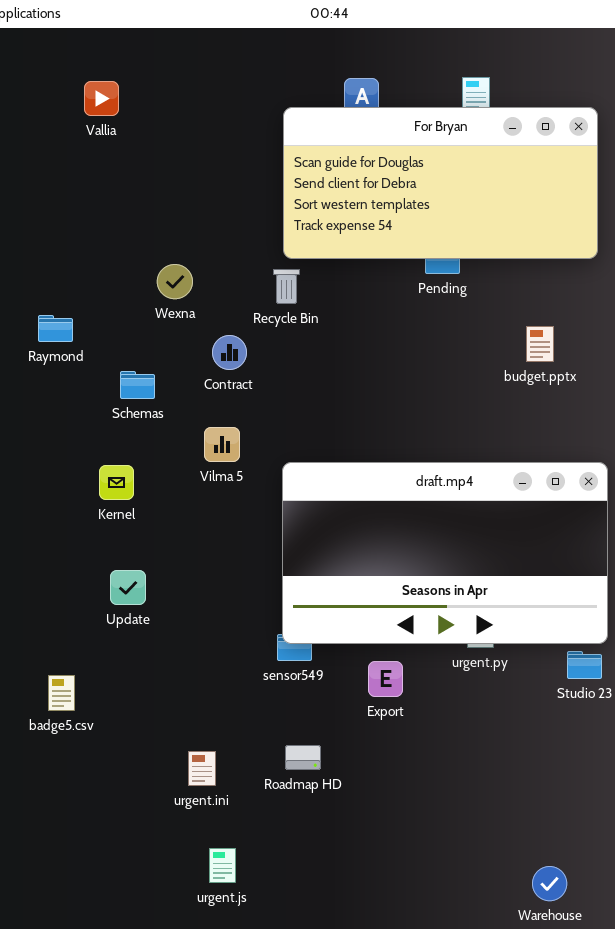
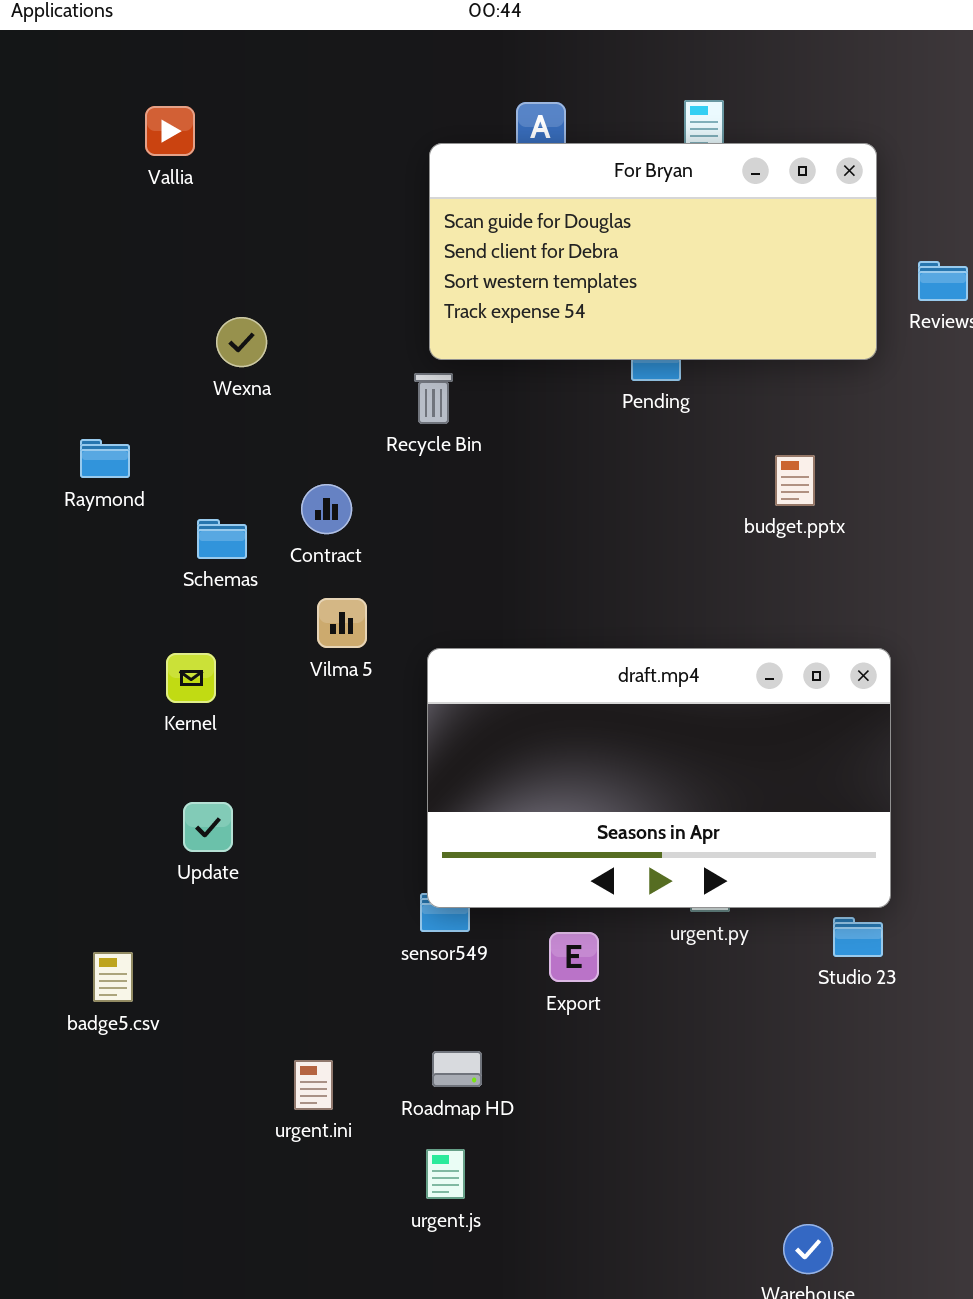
Wexna: [157,264,193,299] -> [216,317,267,367], moved
Contract: [212,335,247,370] -> [301,484,352,534], moved
urgent.js: [209,848,236,883] -> [426,1149,465,1199], moved

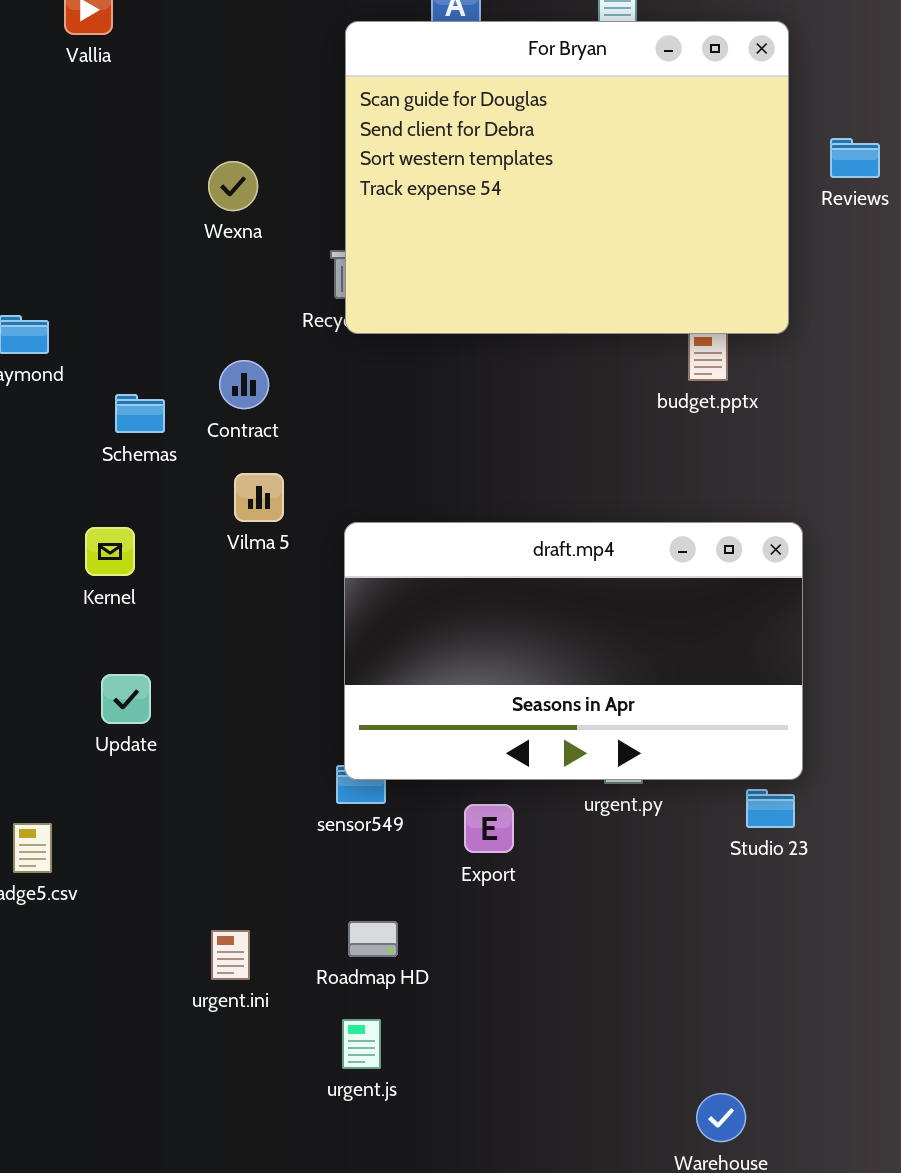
For Bryan: [429,143,877,360] -> [345,21,789,334], resized
Wexna: [216,317,267,367] -> [208,161,258,211], moved

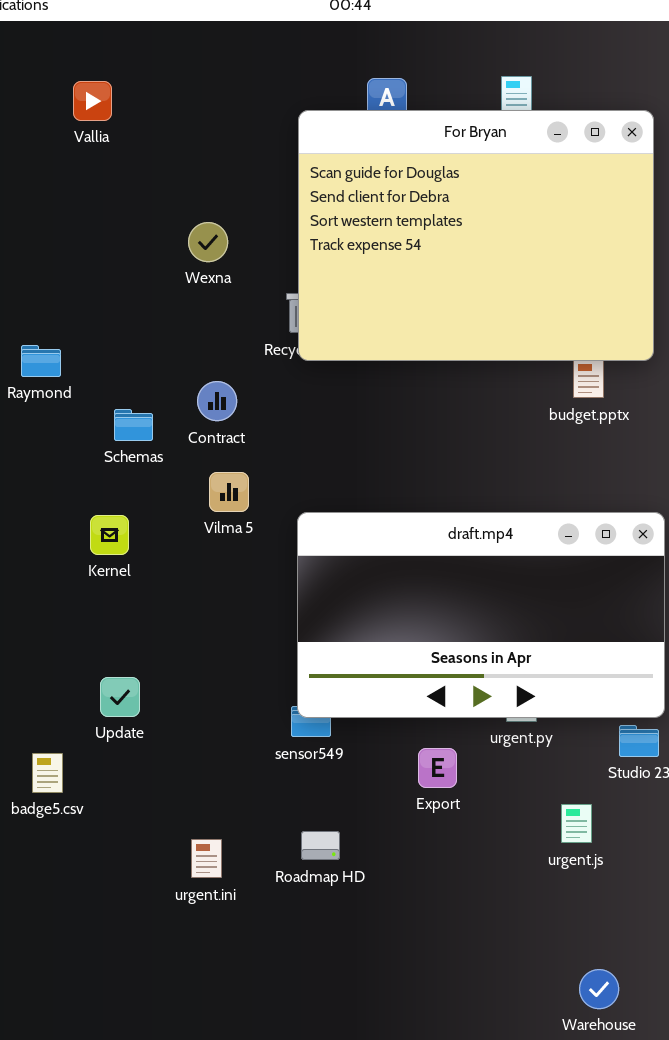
Update: [101,674,151,724] -> [100,677,140,717], moved
Export: [464,804,514,853] -> [418,748,457,788], moved
urgent.js: [342,1019,381,1069] -> [561,804,592,843], moved

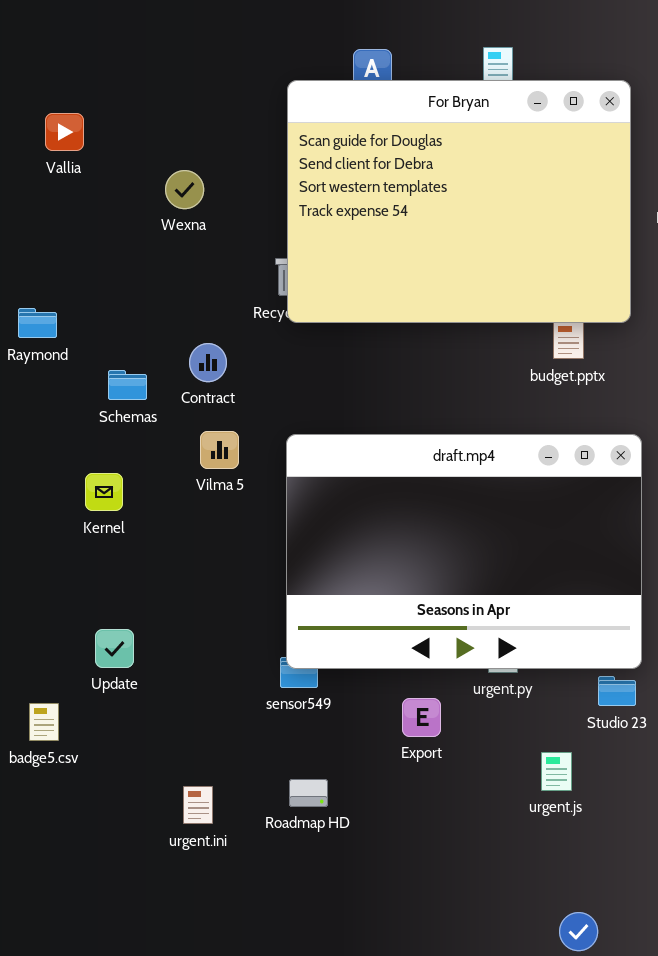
Vallia: [73,81,112,121] -> [45,113,84,151], moved
Wexna: [188,222,228,262] -> [165,170,204,209], moved
draft.mp4: [297,512,665,718] -> [286,434,642,669], resized

